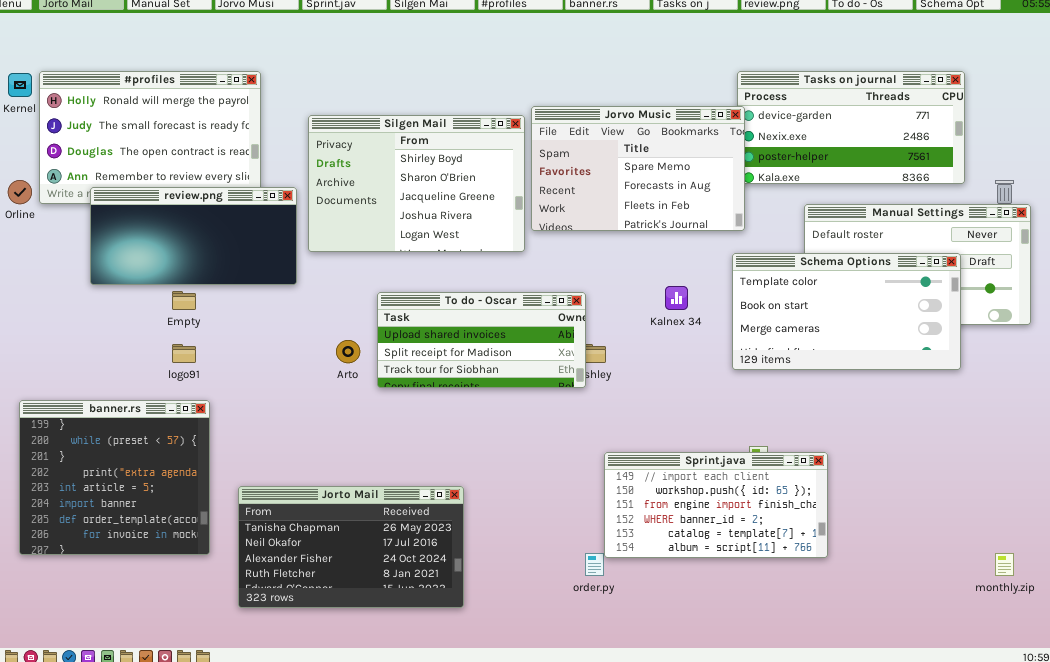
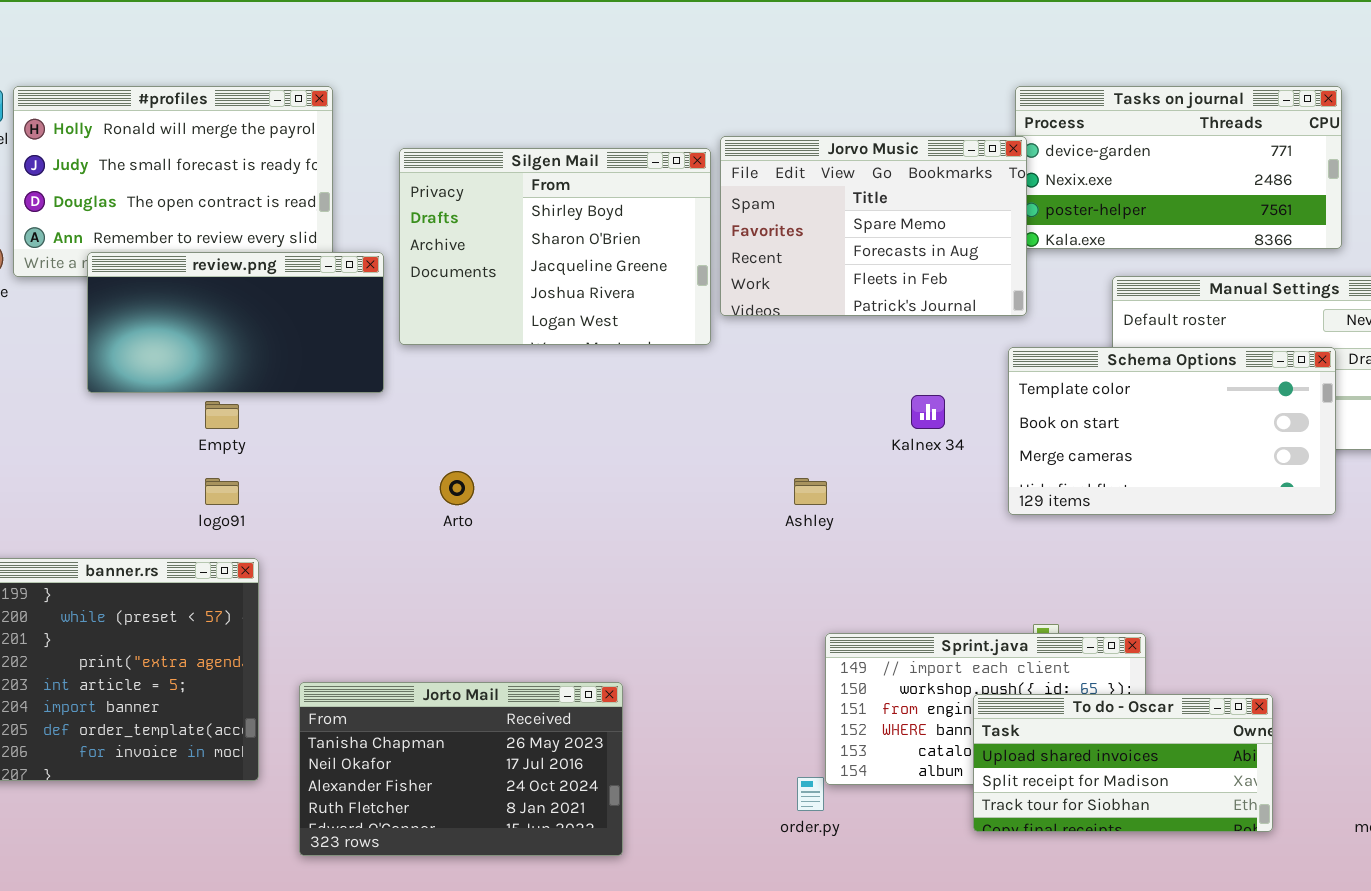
To do - Oscar: [377,292,586,388] -> [973,694,1273,832], moved

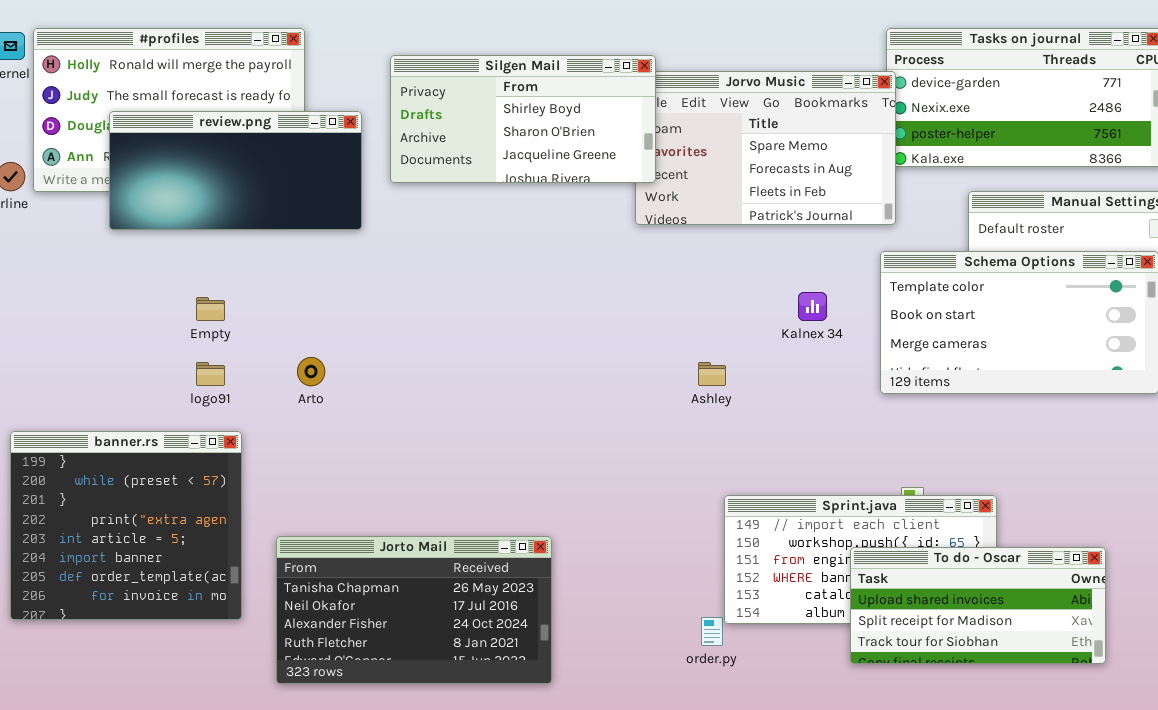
Silgen Mail: [399,148,711,345] -> [390,55,656,183], moved, resized
review.png: [87,252,384,393] -> [109,111,362,230], moved
Arto: [440,471,474,505] -> [297,357,325,386], moved

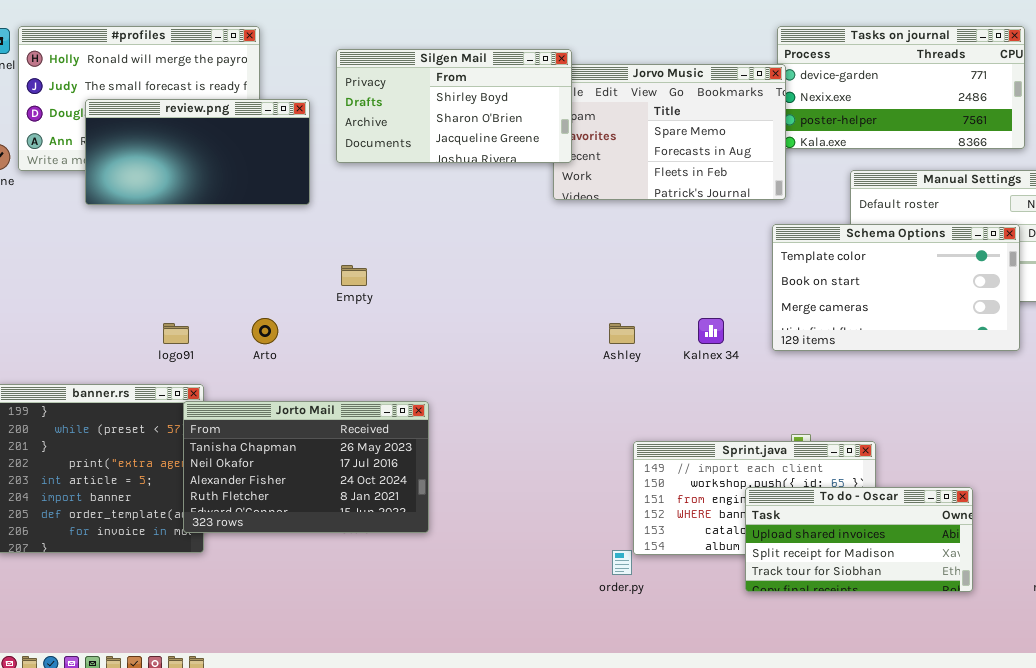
Kalnex 34: [798,292,827,321] -> [698,318,724,344], moved
Empty: [196,297,225,321] -> [341,265,367,286], moved
Jorto Mail: [276,536,552,684] -> [183,401,429,533], moved

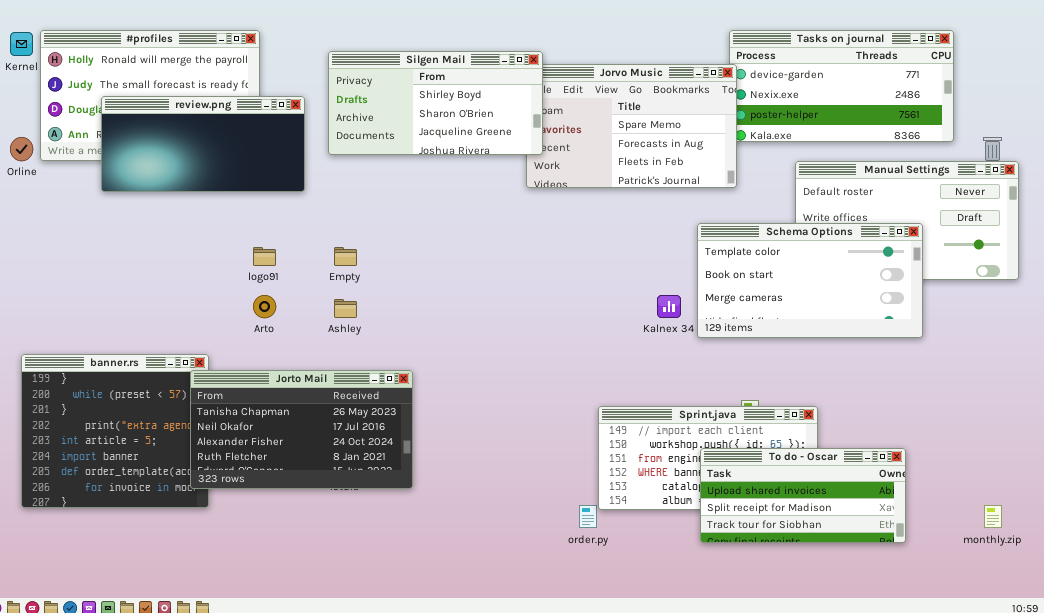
Schema Options: [772,224,1020,351] -> [697,223,923,338], moved
logo91: [163,323,189,344] -> [253,247,276,266], moved
Ashley: [609,323,635,344] -> [334,299,357,318], moved

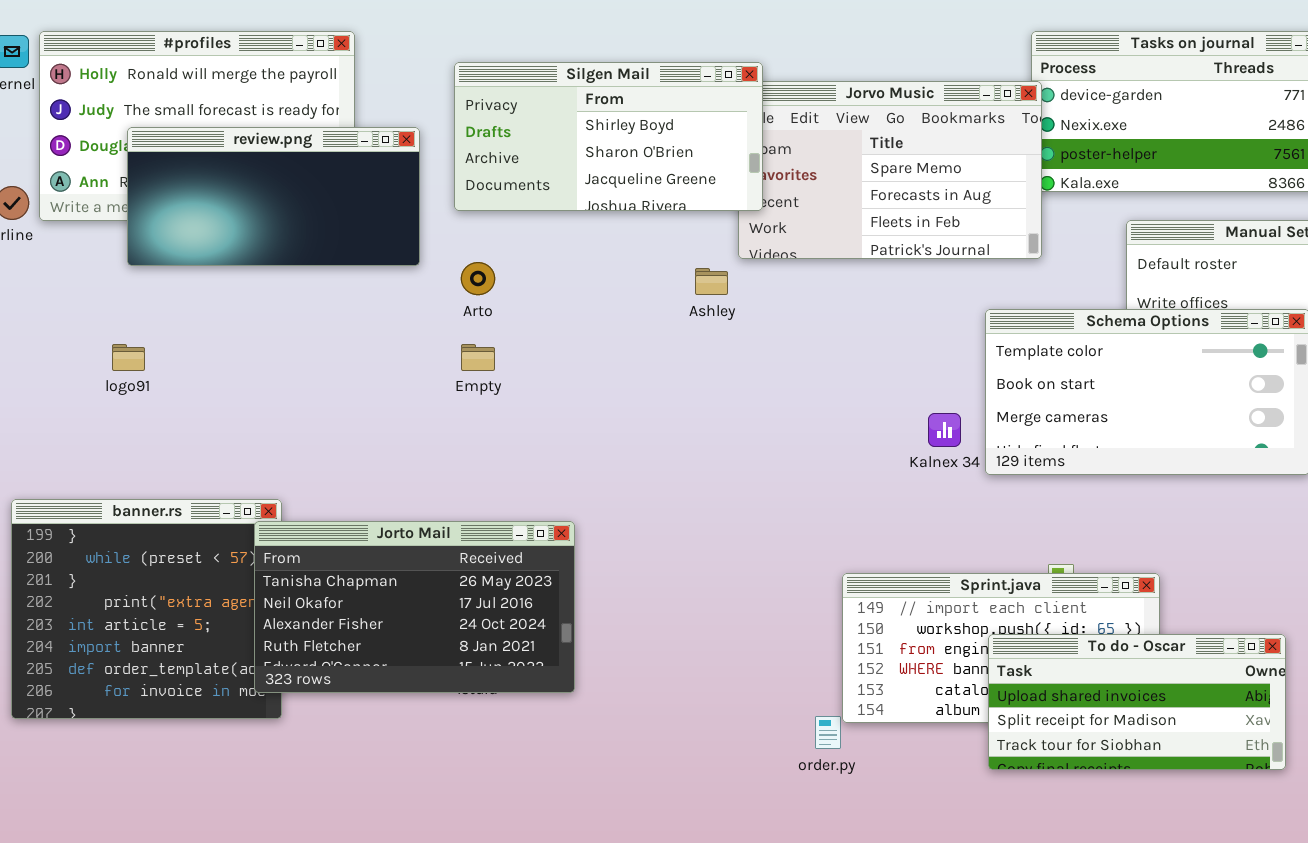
logo91: [253,247,276,266] -> [112,344,145,371], moved
Arto: [253,295,276,318] -> [461,262,495,295], moved
Ashley: [334,299,357,318] -> [695,268,728,295], moved

